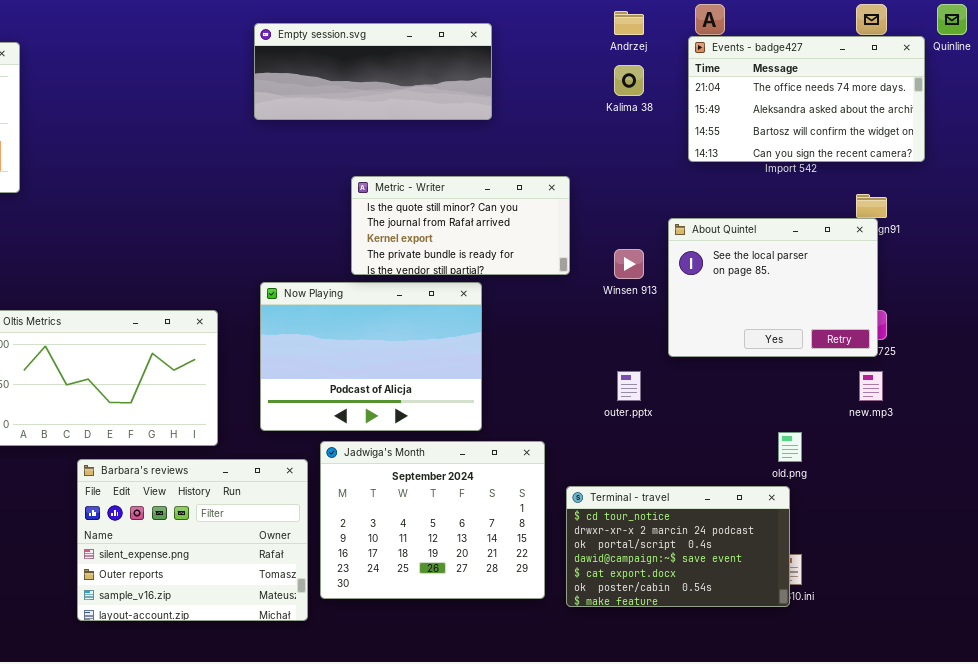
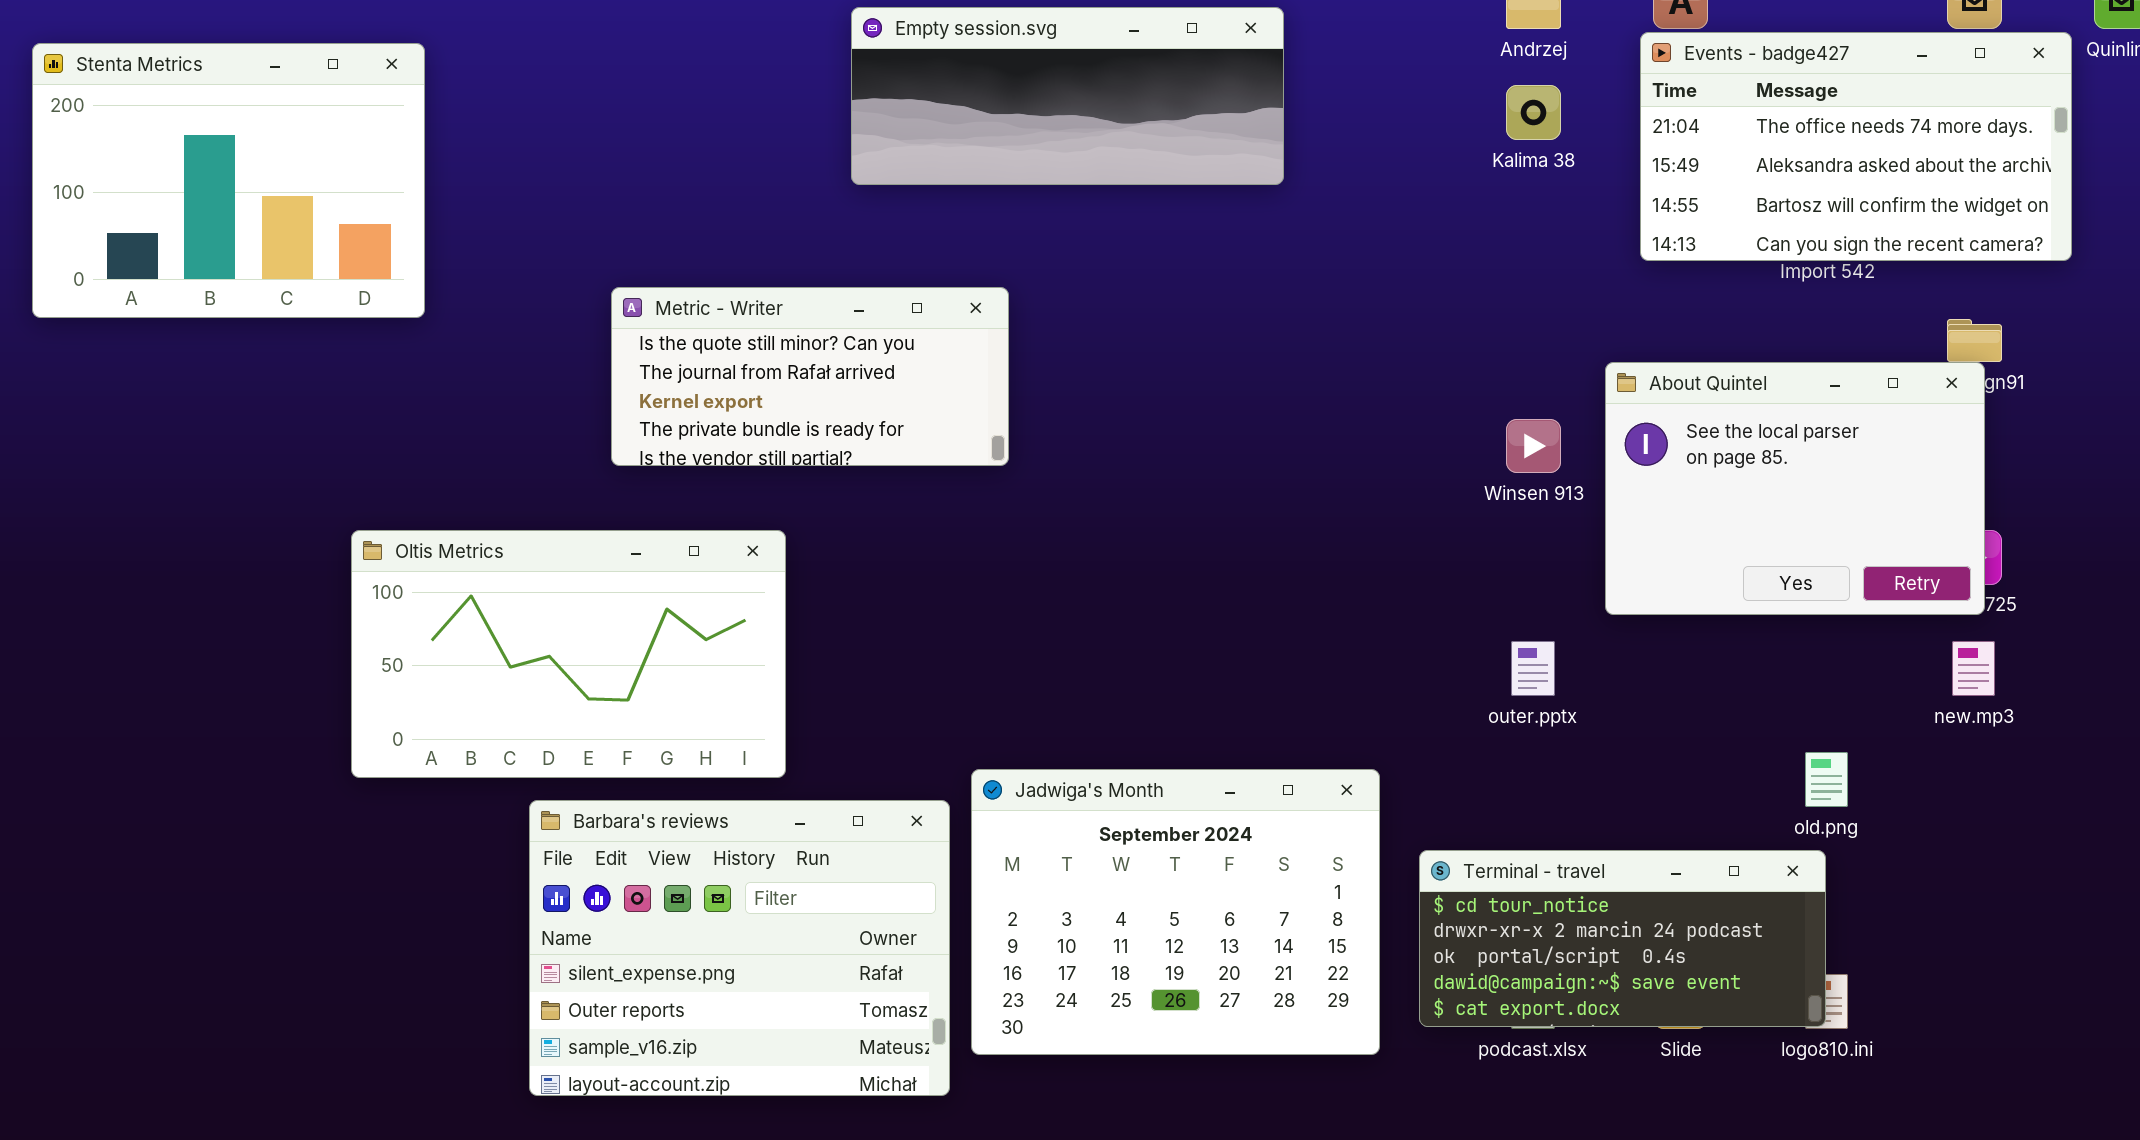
Metric - Writer: [351,176,570,275] -> [611,287,1009,466], moved
Now Playing: [260,282,482,431] -> none, closed
Terminal - travel: [566,486,790,607] -> [1419,850,1826,1027], resized

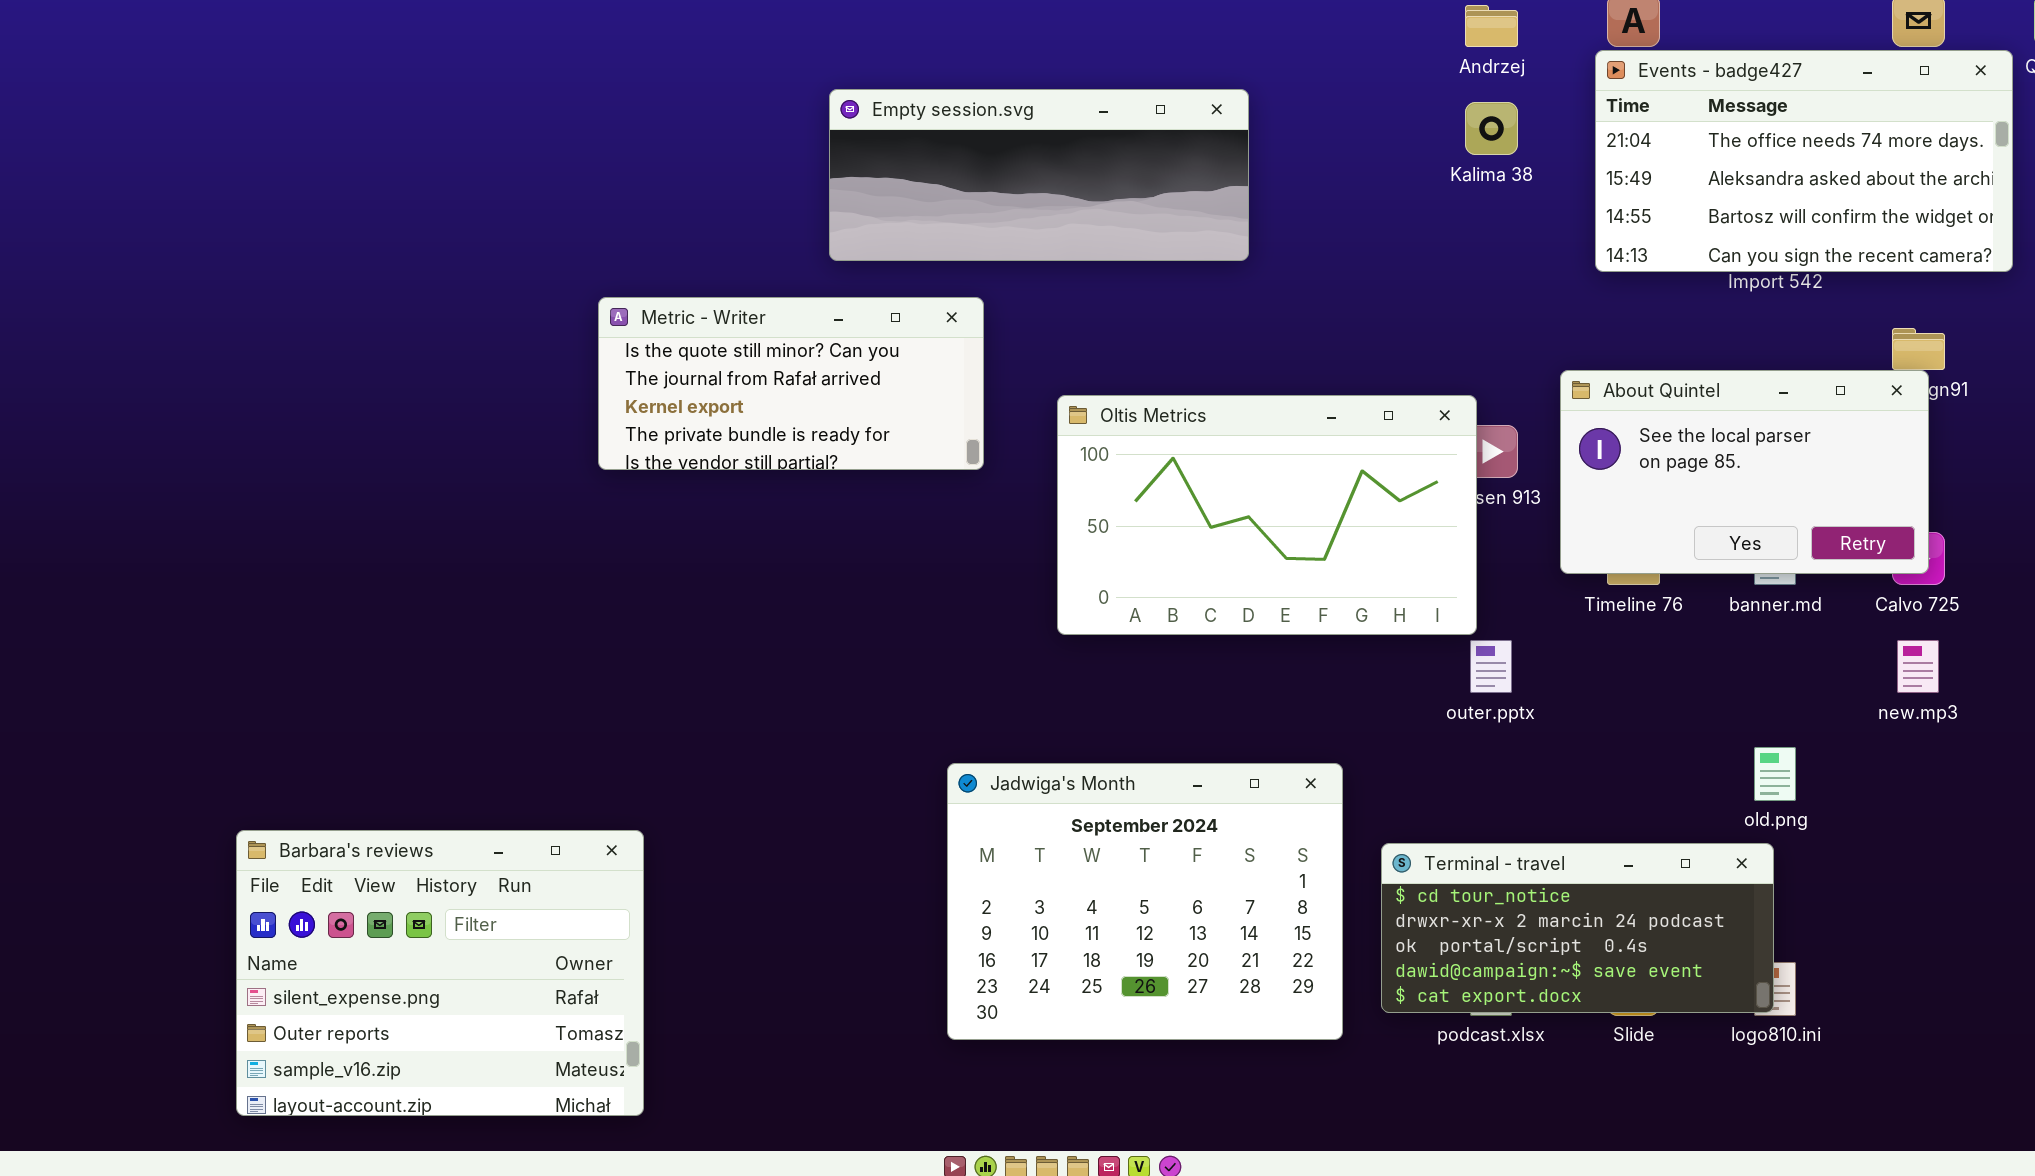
Empty session.svg: [851,7,1284,185] -> [829,89,1249,261], moved
Stenta Metrics: [32,43,425,318] -> none, closed
About Quintel: [1605,362,1985,615] -> [1560,370,1929,574], resized
Oltis Metrics: [351,530,786,778] -> [1057,395,1477,635], moved
Barbara's reviews: [529,800,950,1096] -> [236,830,644,1116], moved

